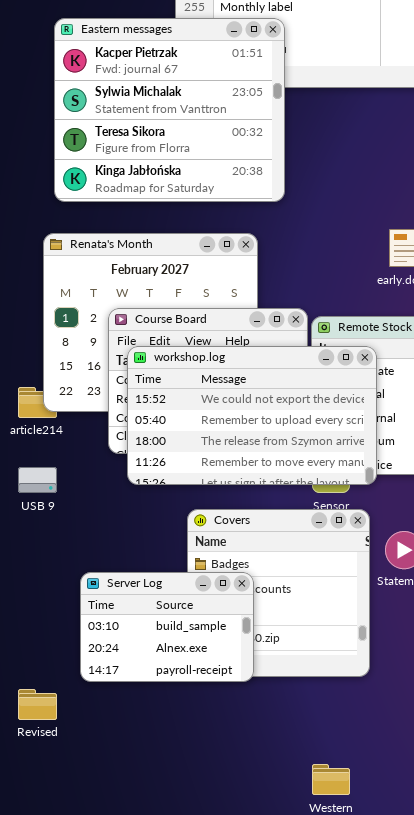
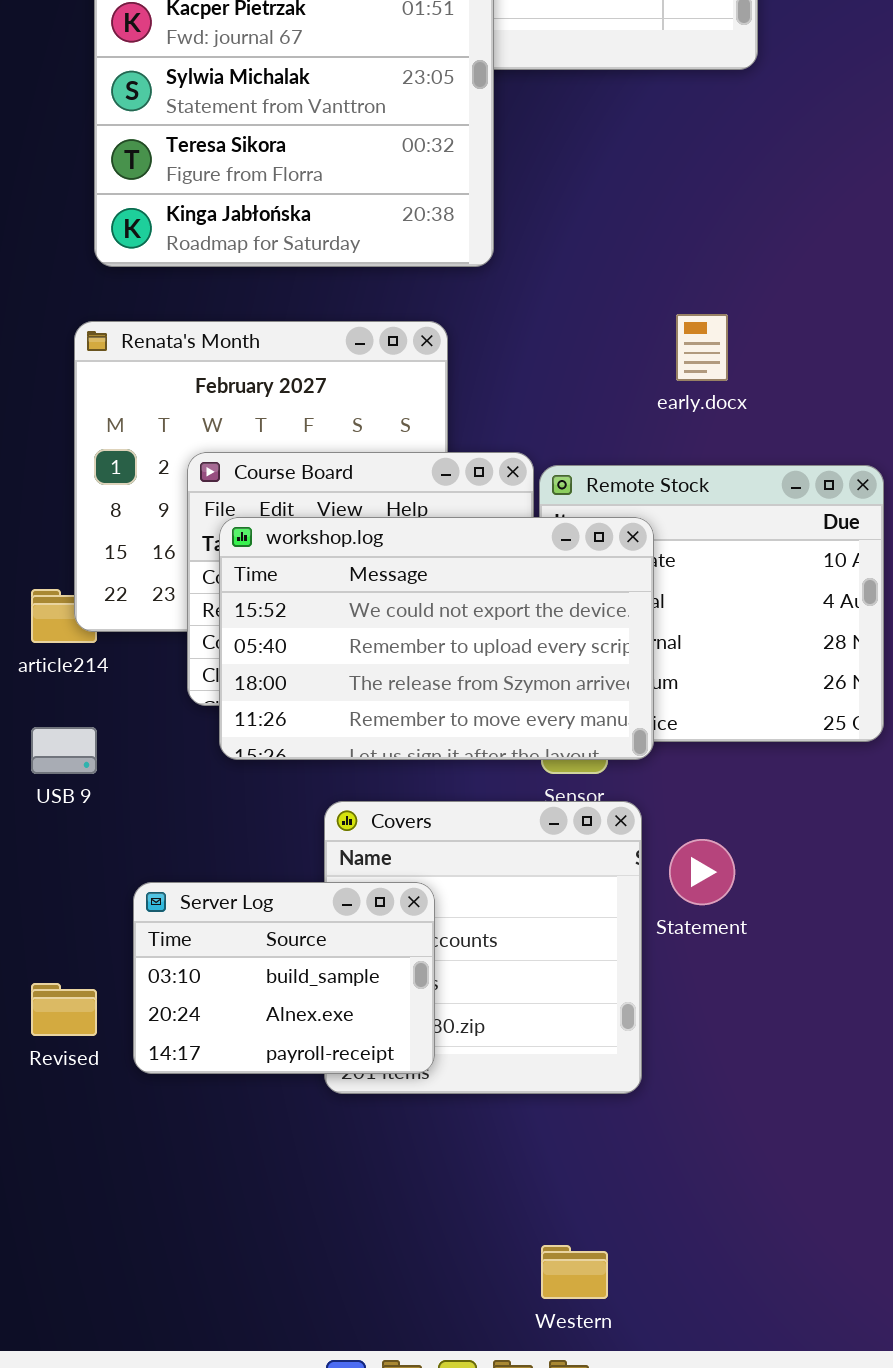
Server Log: [80,572,254,682] -> [133,882,435,1074], moved
Revised: [18,689,57,720] -> [31,983,97,1036], moved

